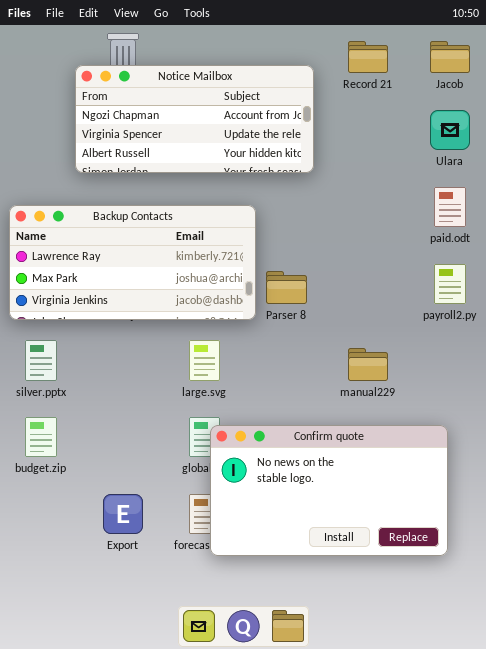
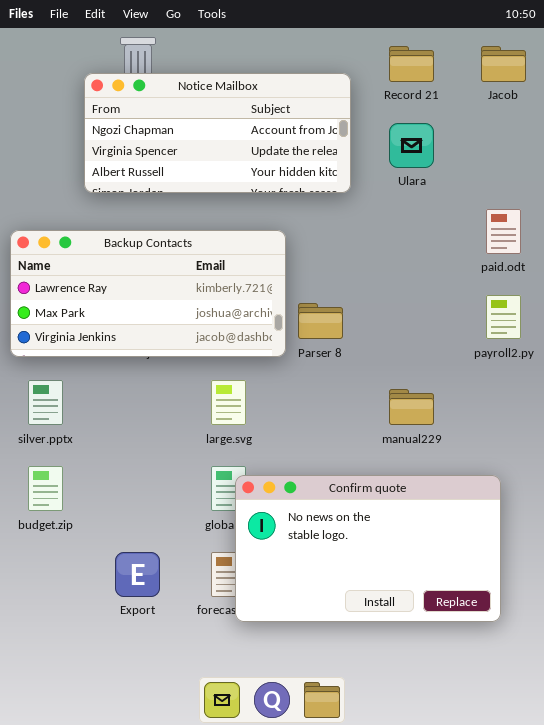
Ulara: [430,110,470,150] -> [389,123,434,168], moved

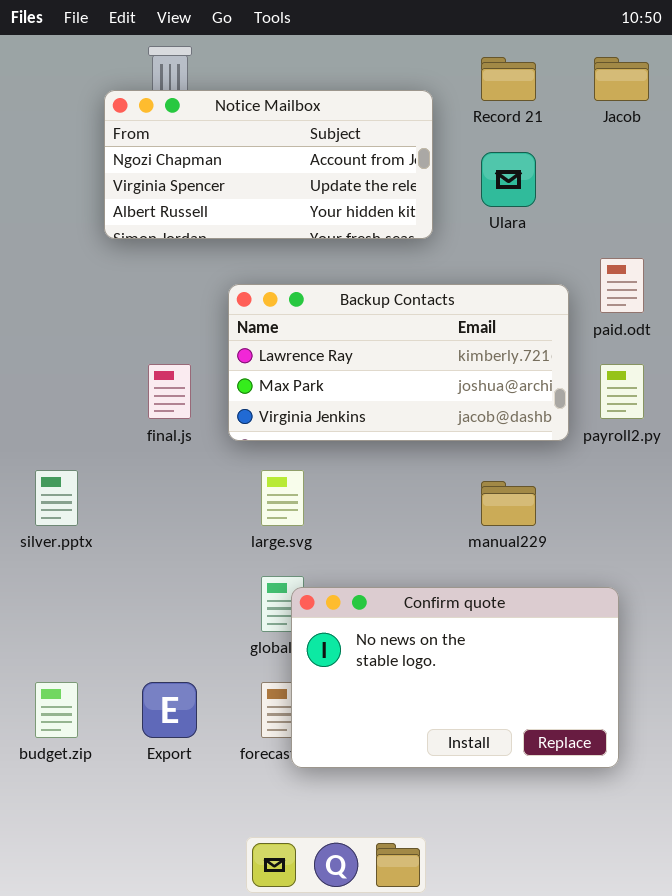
Backup Contacts: [10,230,286,357] -> [228,284,569,441], moved
budget.zip: [28,466,63,511] -> [35,682,78,738], moved

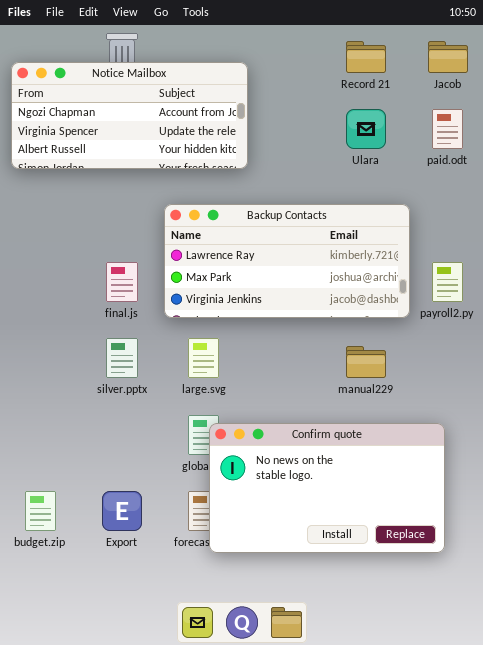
Notice Mailbox: [104,90,433,239] -> [11,62,248,169], moved
paid.odt: [600,258,644,313] -> [432,109,463,149], moved
silver.pptx: [35,470,78,526] -> [106,338,138,378], moved

